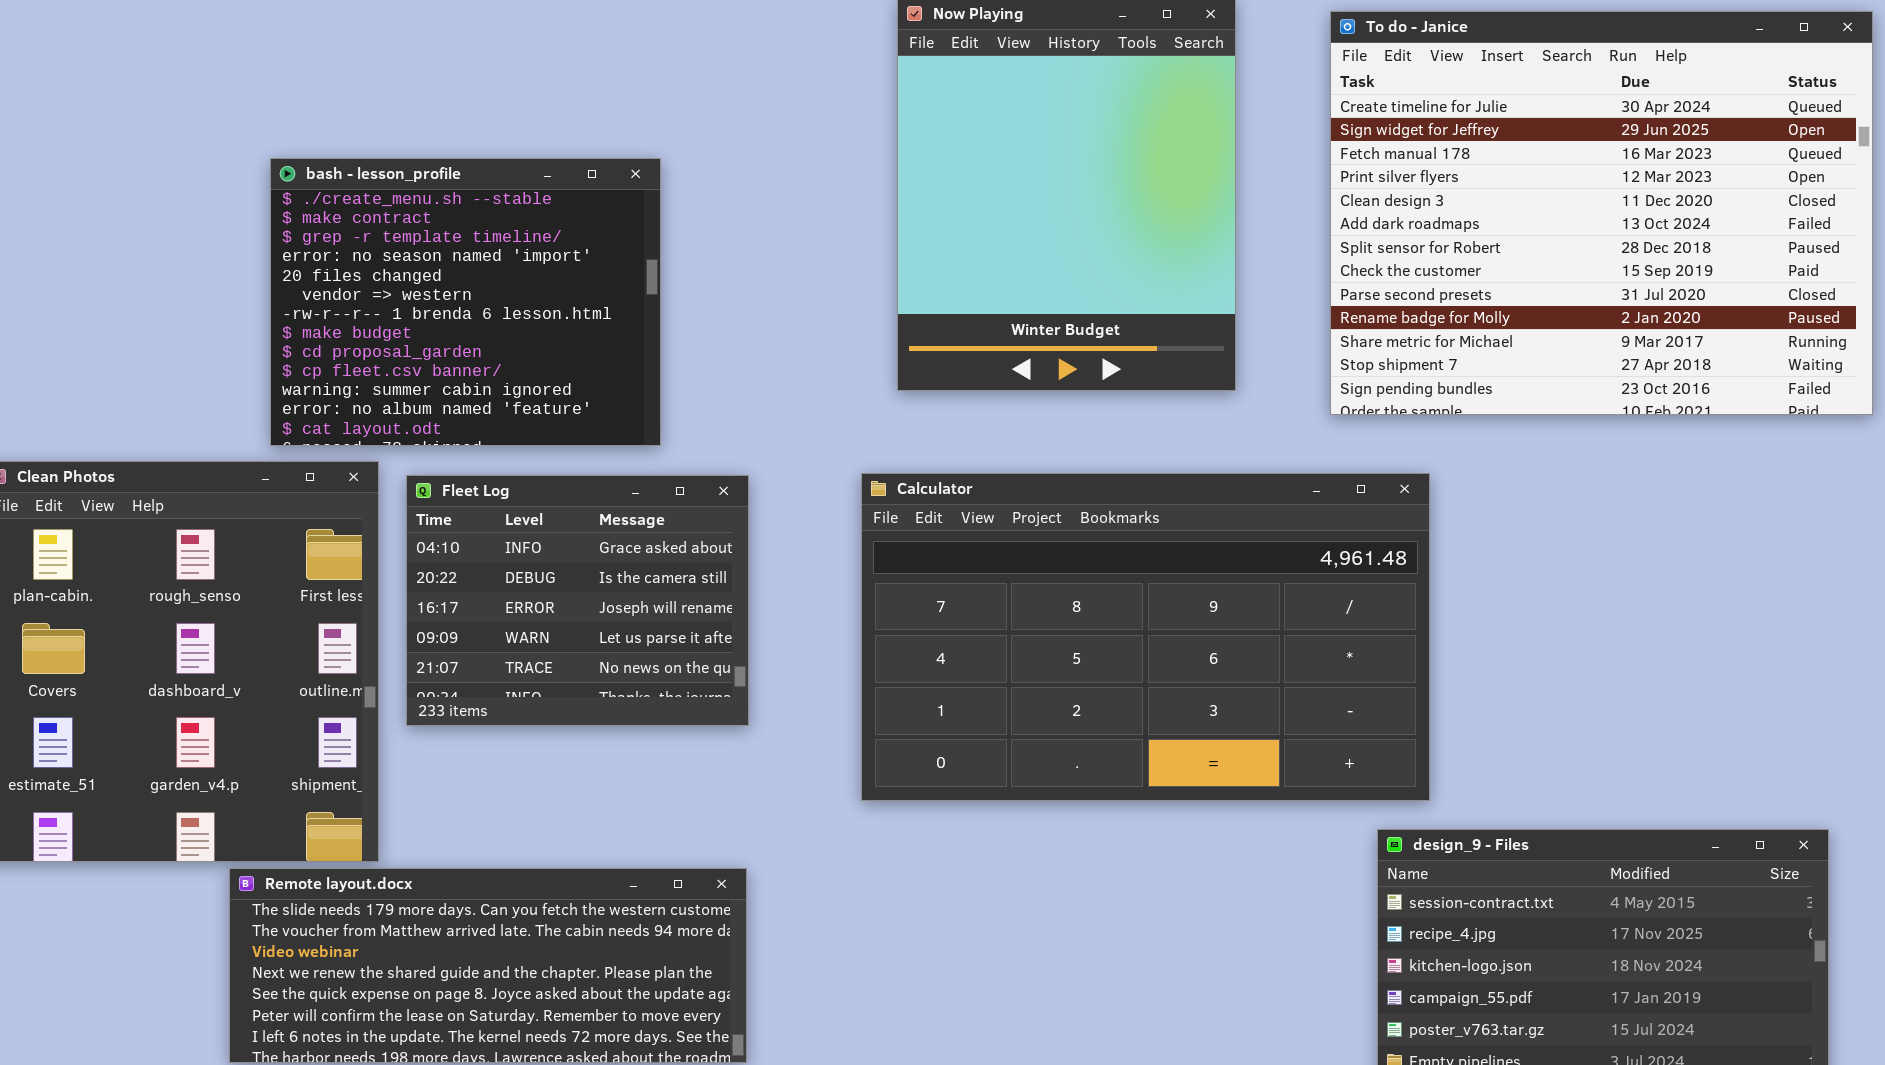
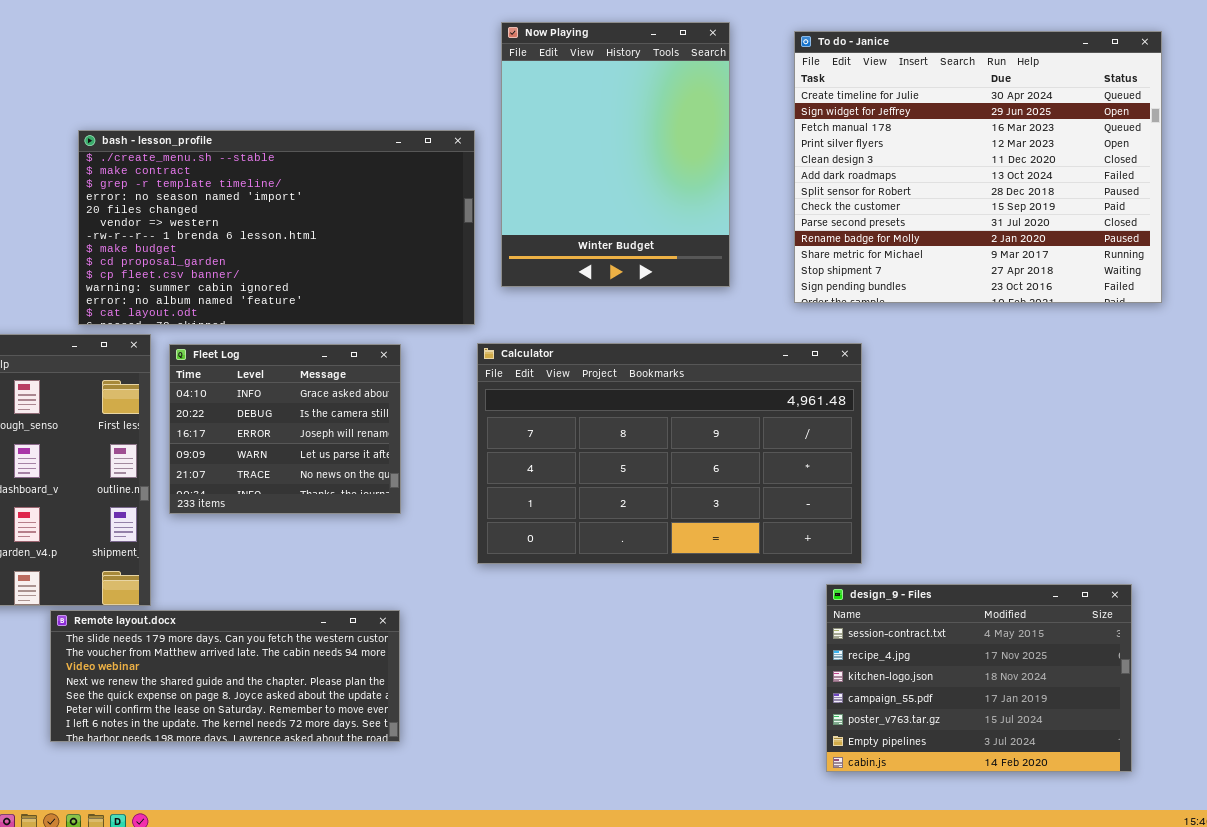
bash - lesson_profile: [270,158,661,446] -> [78,130,475,325], resized

